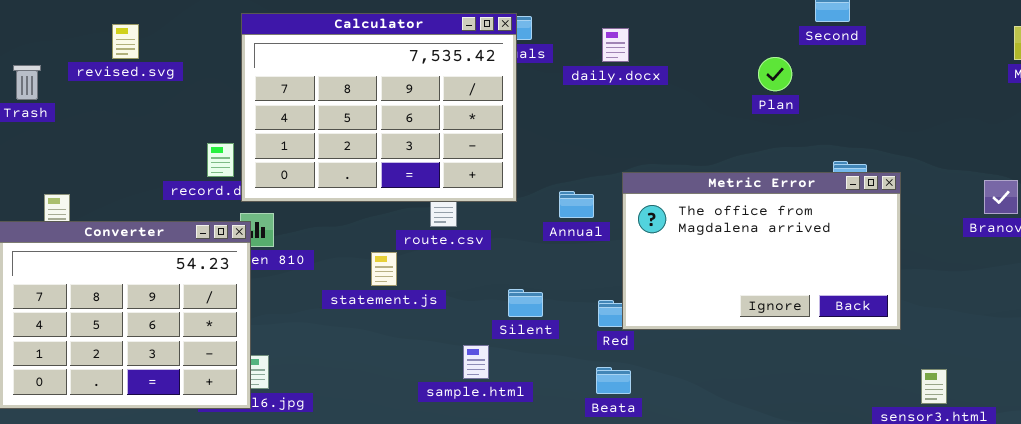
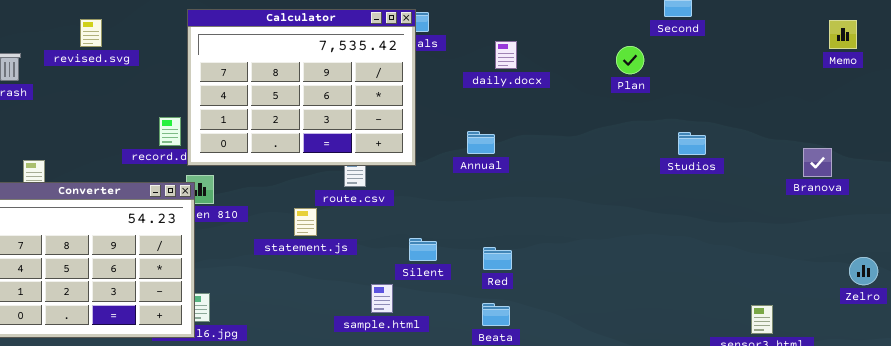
daily.docx: [602,28,629,62] -> [495,41,517,69], moved
Metric Error: [622,172,901,330] -> none, closed
Annual: [559,191,594,218] -> [467,131,495,154], moved

